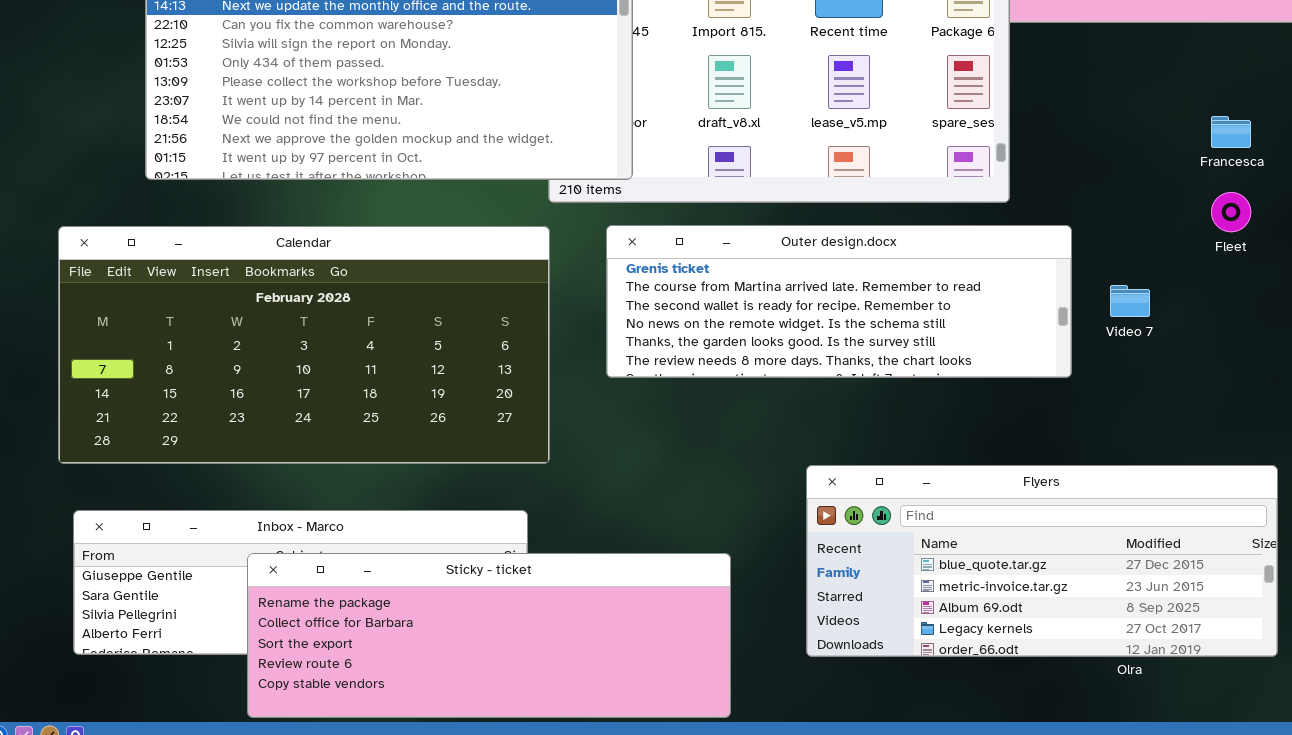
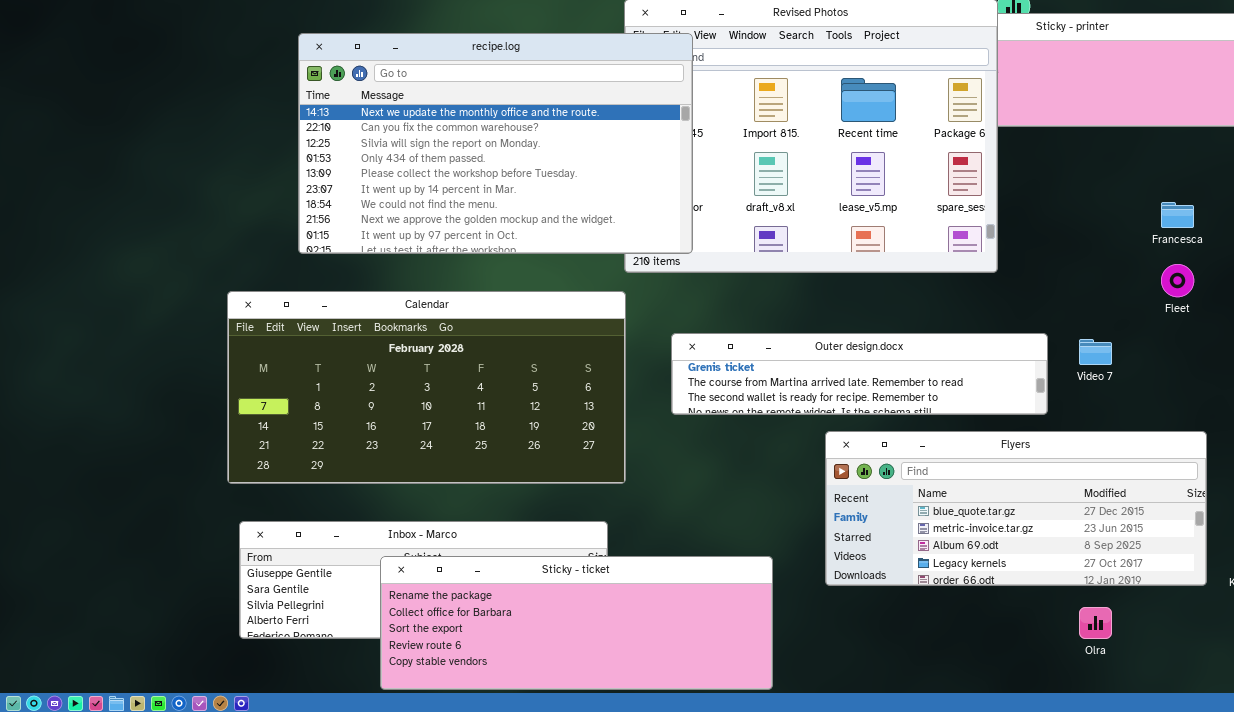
Outer design.docx: [606,225,1072,378] -> [671,333,1048,415], resized
Flyers: [806,465,1278,657] -> [825,431,1207,586], moved

